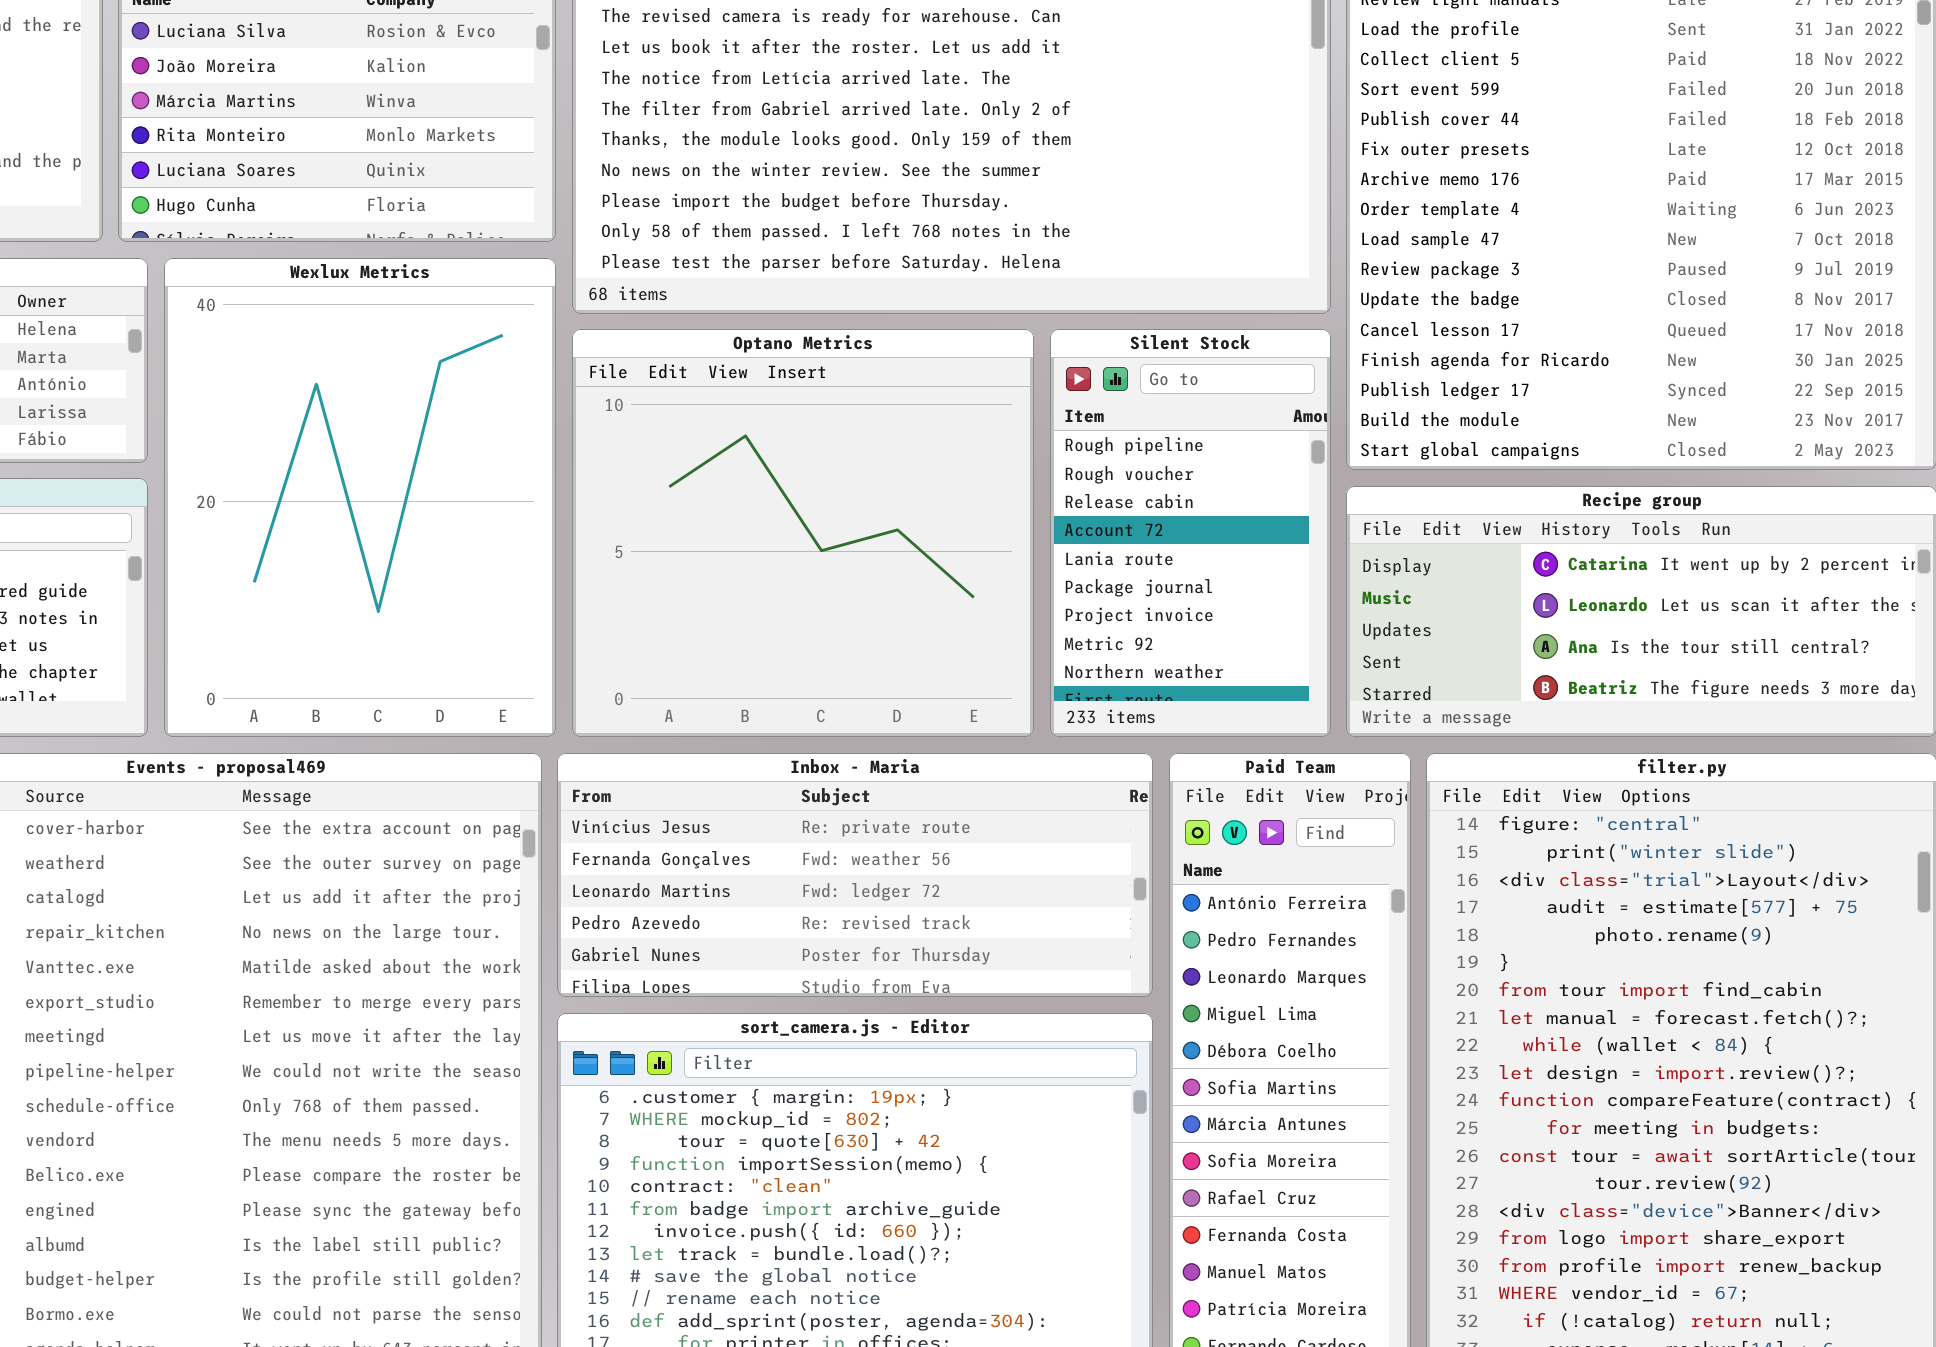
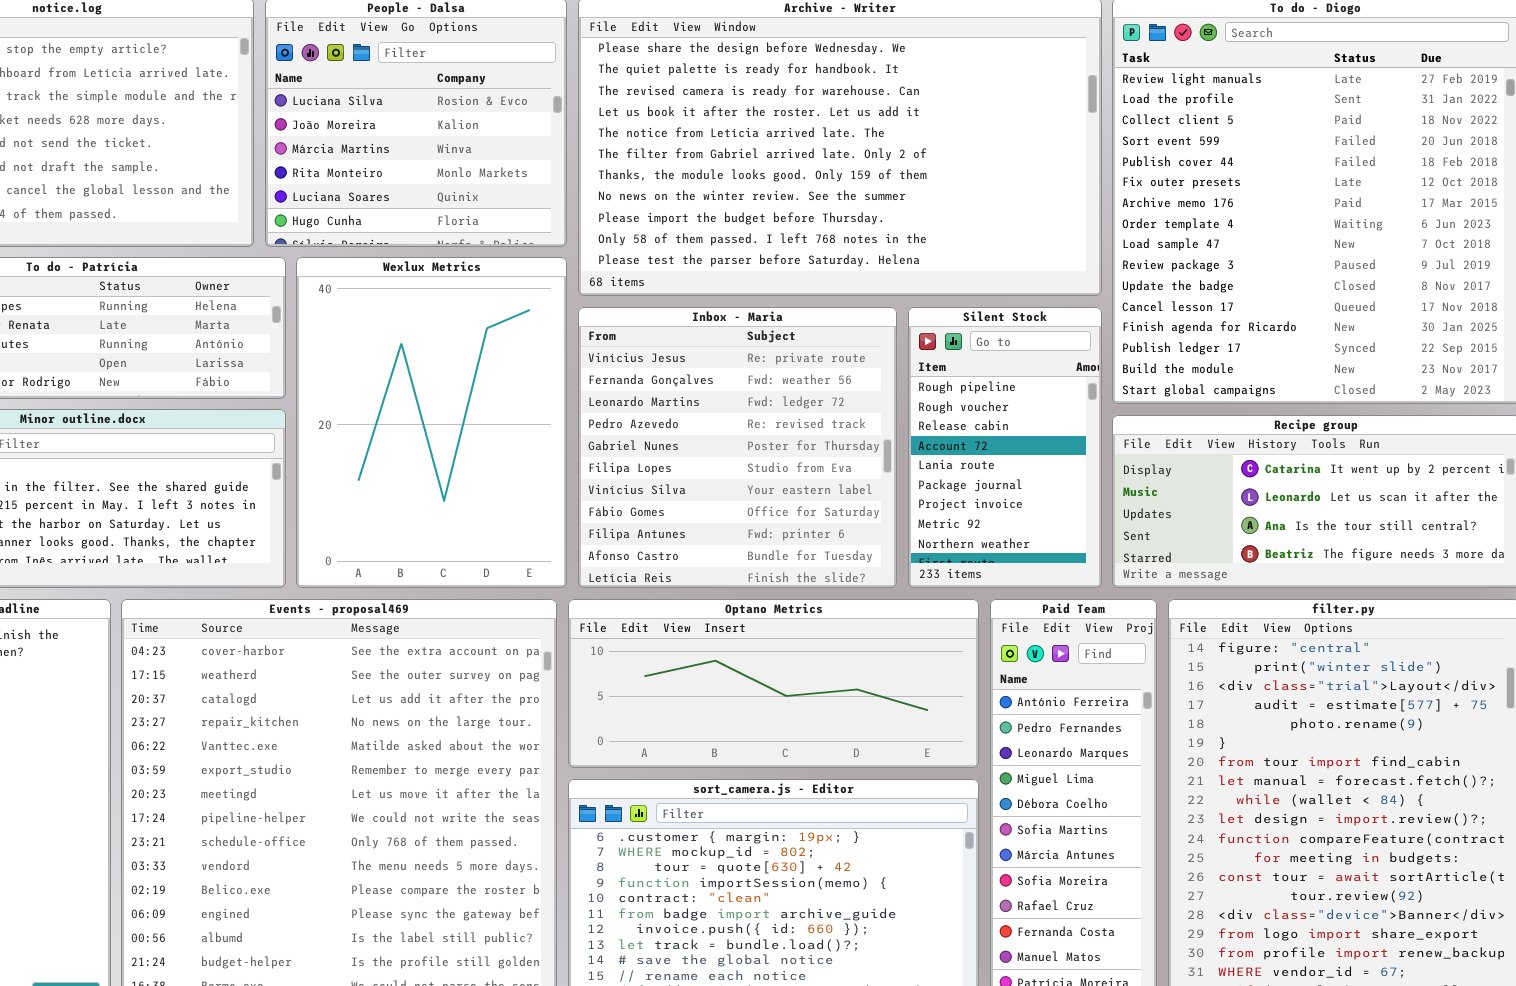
Optano Metrics: [572,329,1034,737] -> [568,599,979,768], moved, resized
Inbox - Maria: [557,753,1153,997] -> [578,307,897,588], moved, resized

